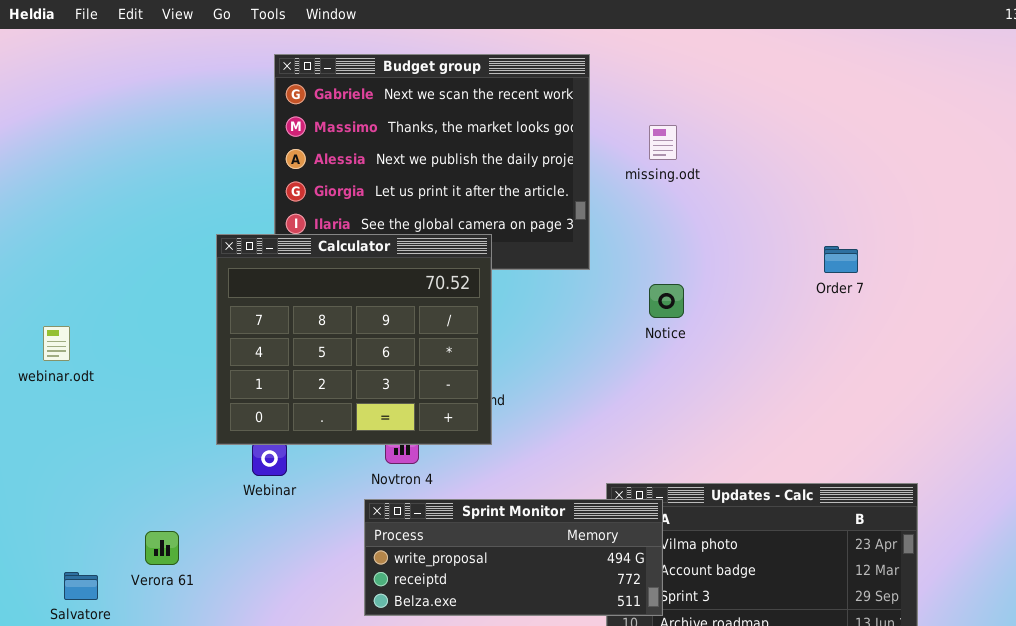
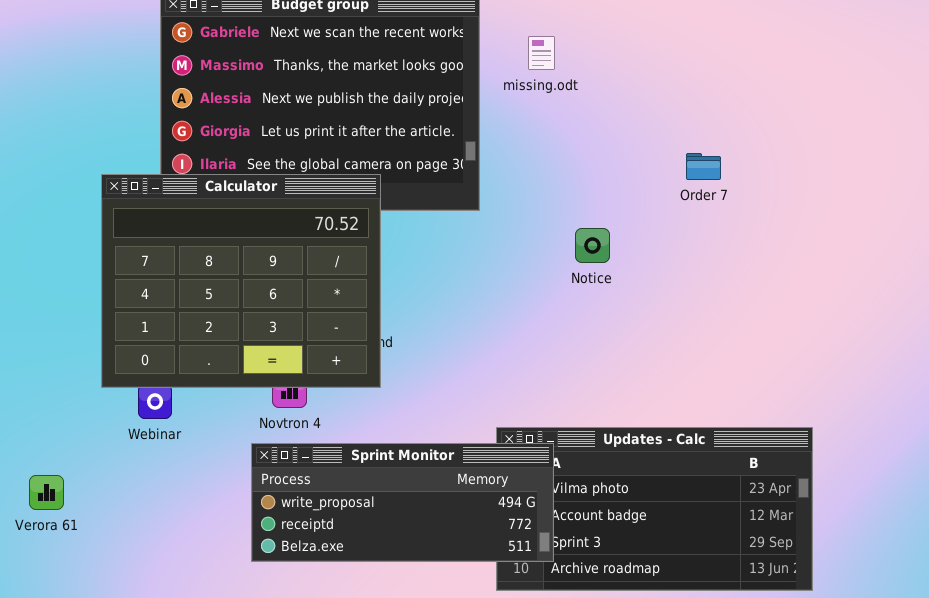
missing.odt: [649,125,677,160] -> [528,36,555,70], moved
Order 7: [824,246,858,273] -> [686,153,721,180], moved
Notice: [649,284,684,318] -> [575,228,610,263], moved

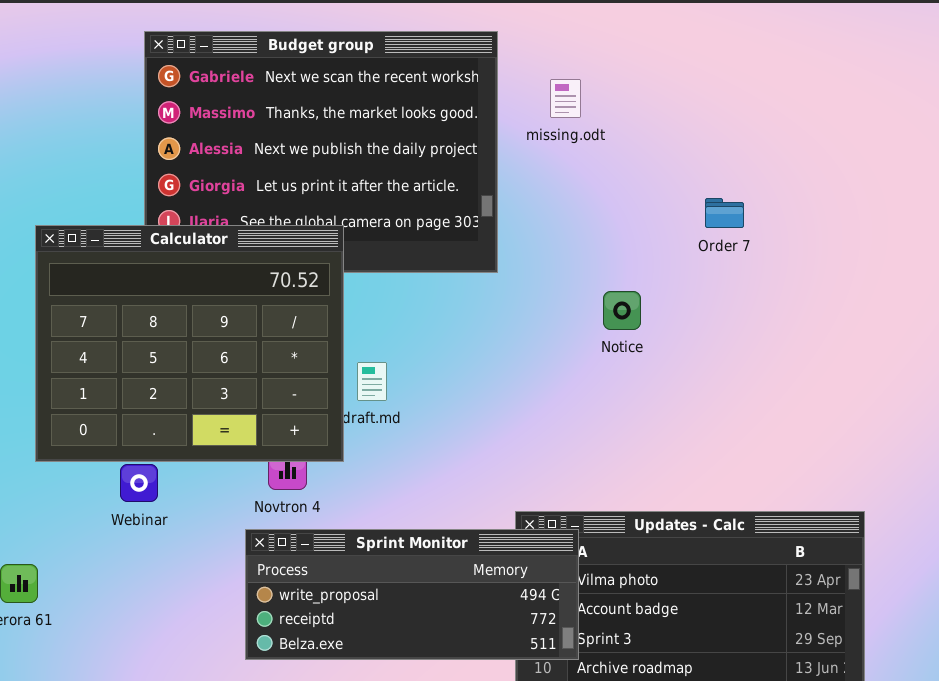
Order 7: [686,153,721,180] -> [705,198,744,228], moved
Calculator: [101,174,381,388] -> [35,225,344,462], moved

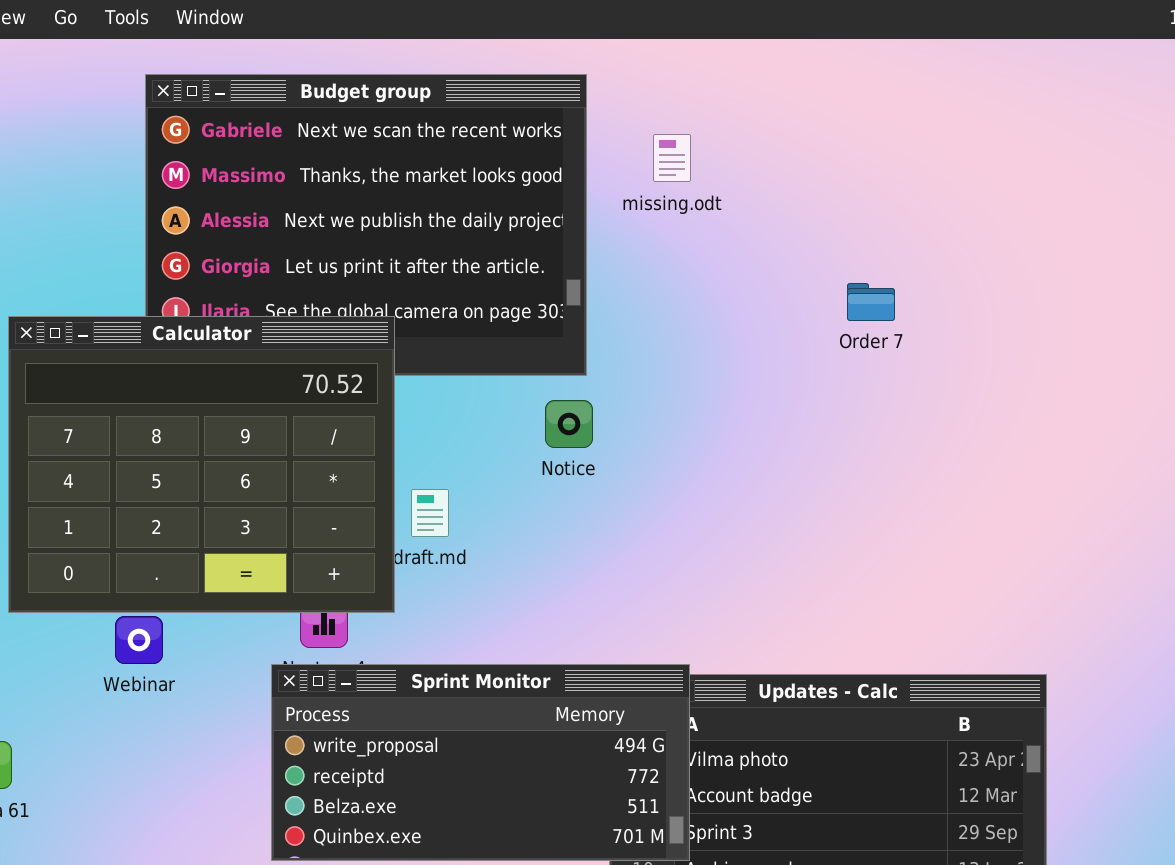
Notice: [603,291,641,330] -> [545,400,593,448], moved
Sprint Monitor: [245,529,579,660] -> [271,664,690,861], resized

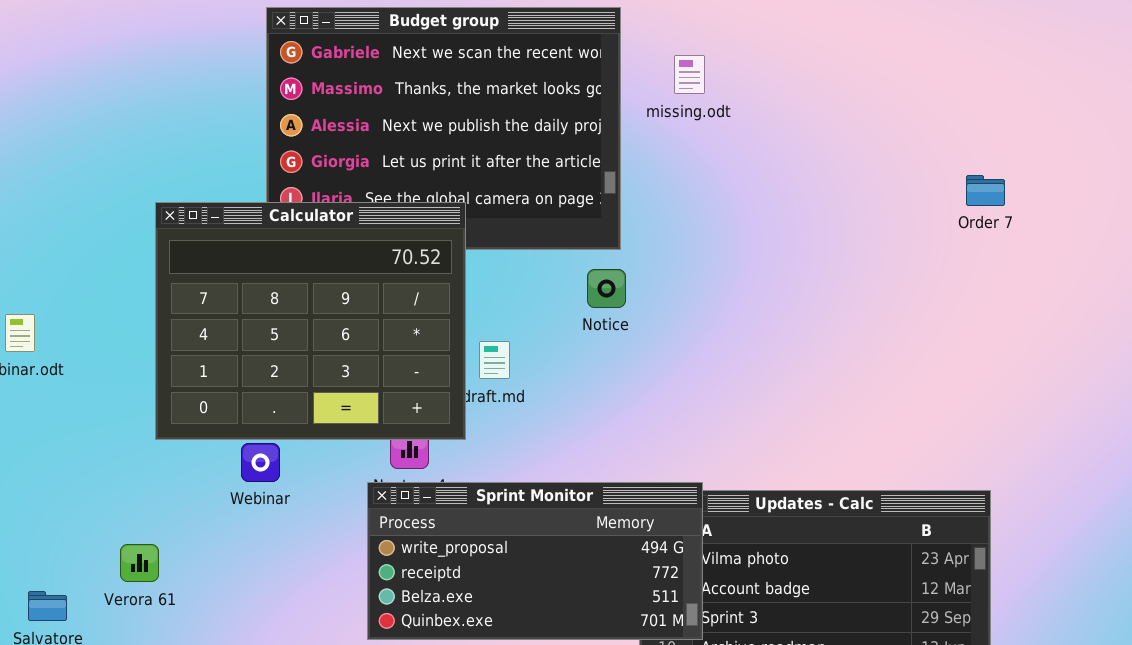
Order 7: [847,283,895,321] -> [966,175,1005,206], moved

